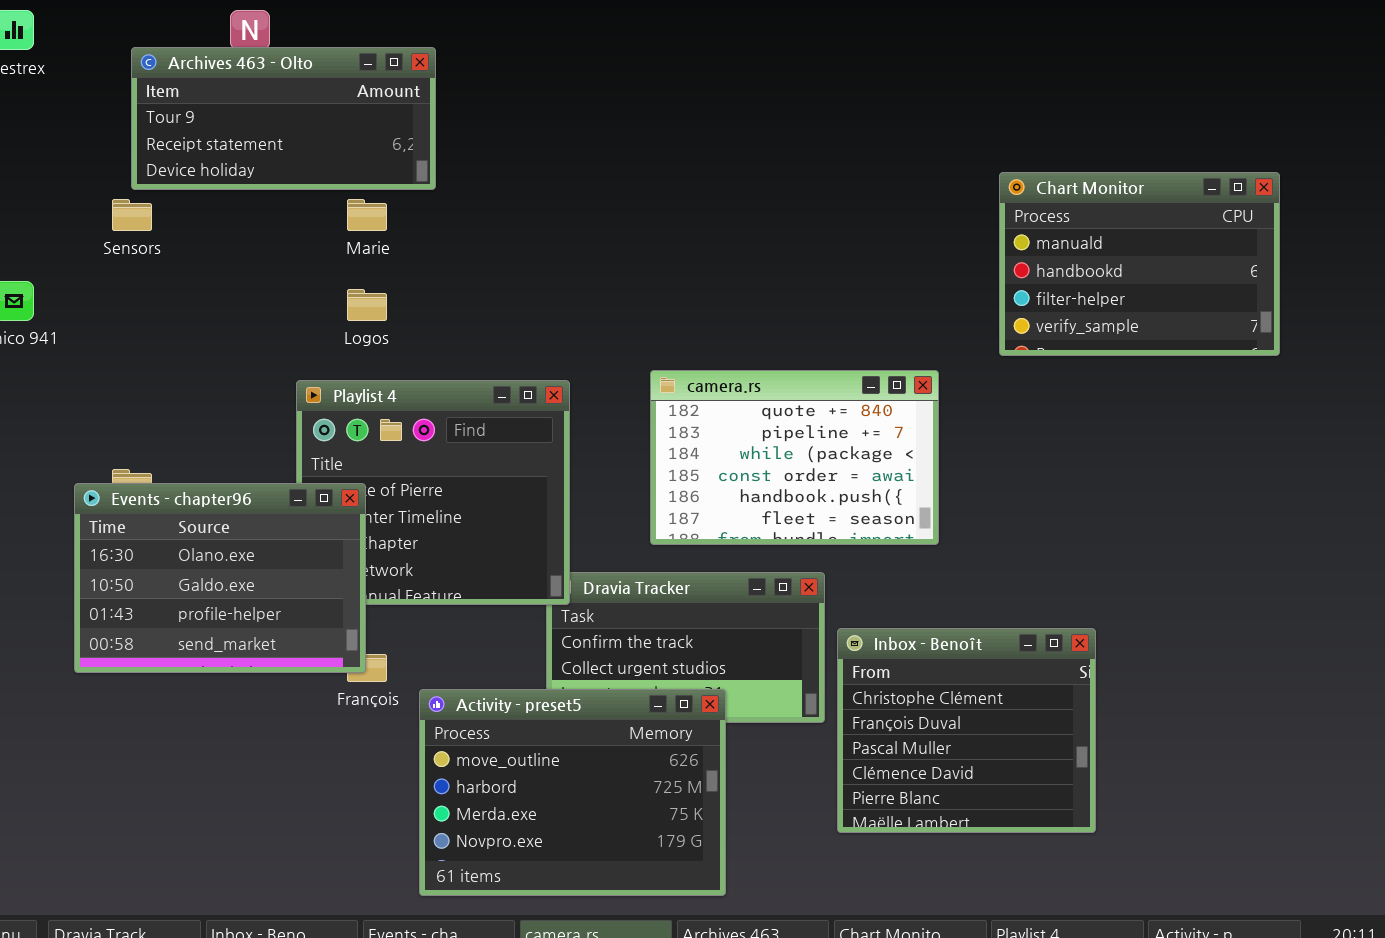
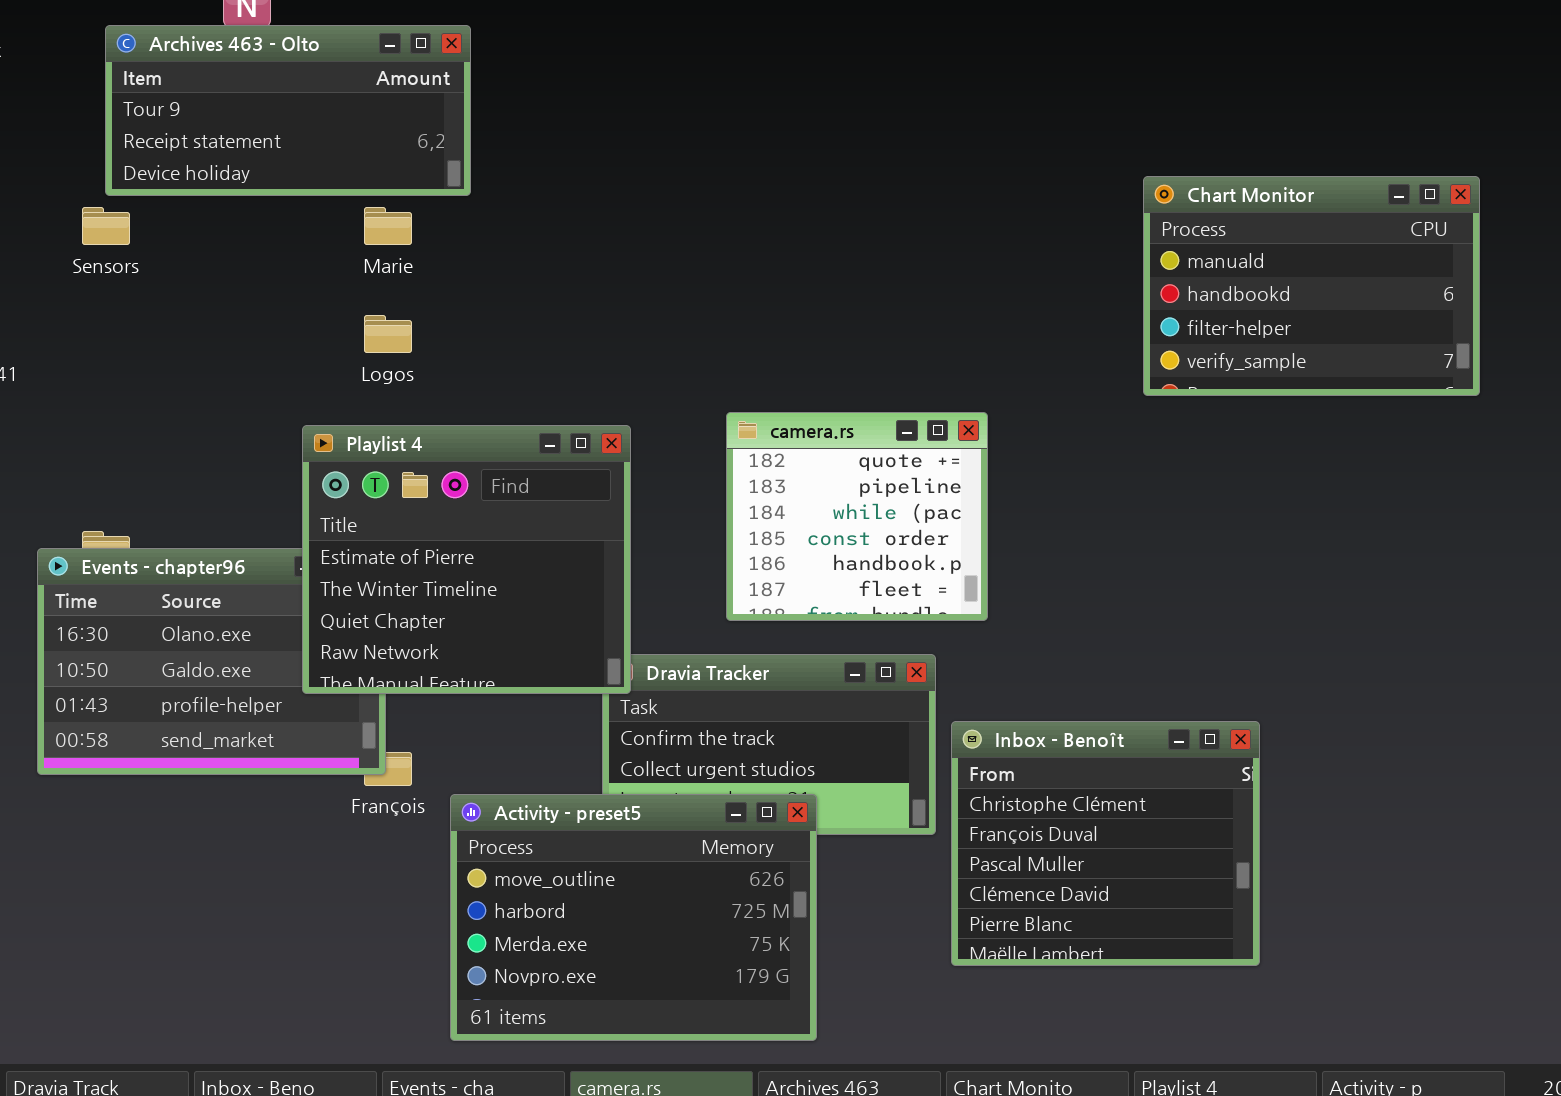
camera.rs: [650,370,939,545] -> [726,412,988,621], resized
Playlist 4: [296,380,570,605] -> [302,425,631,694], raised

